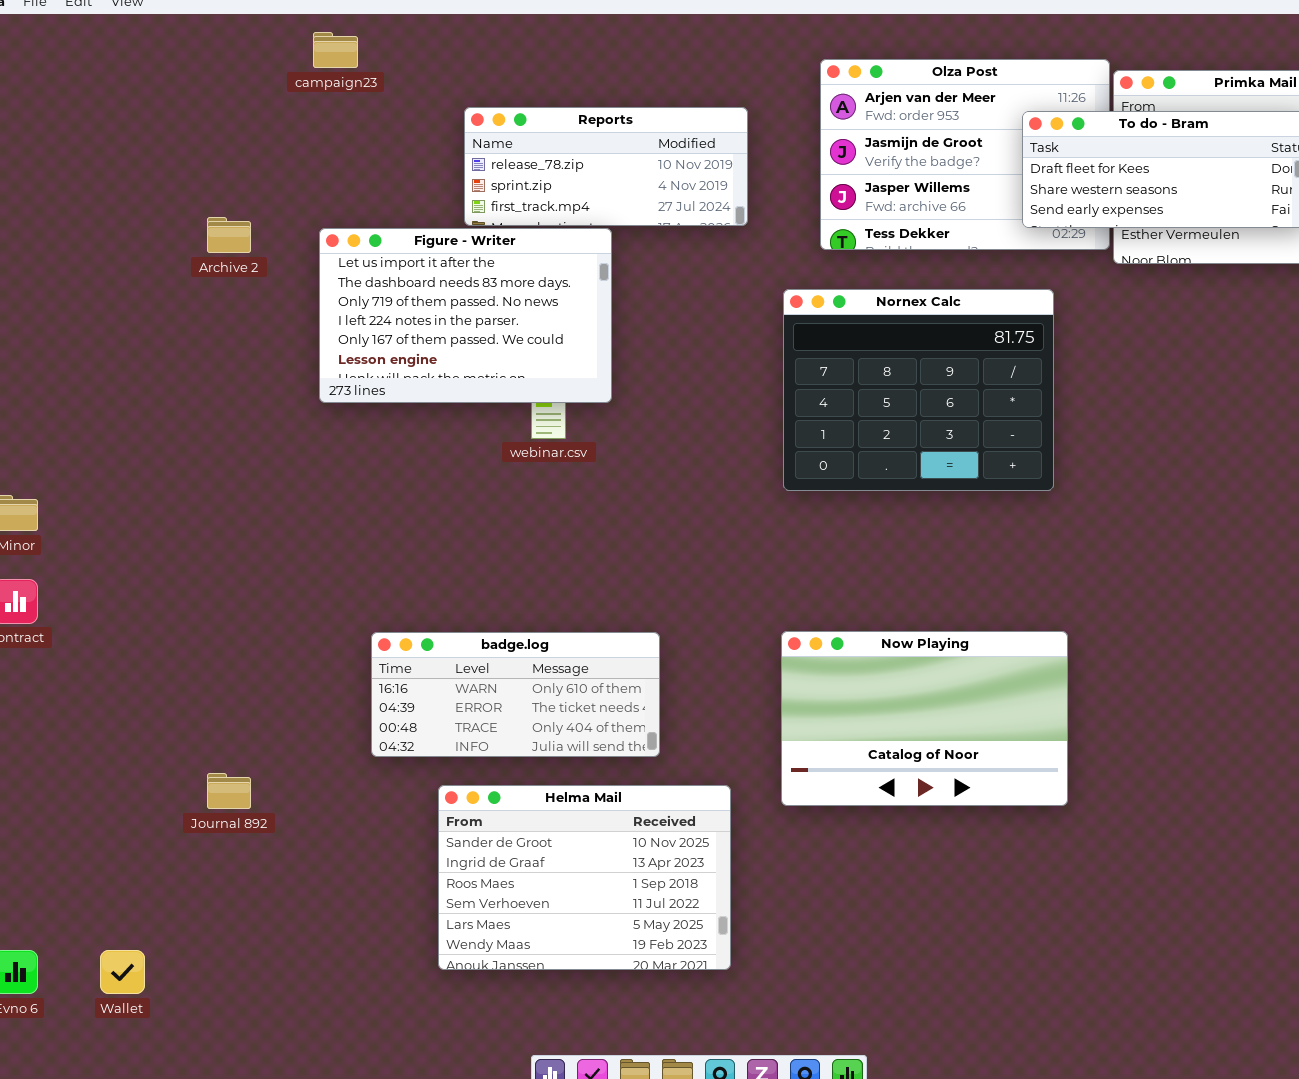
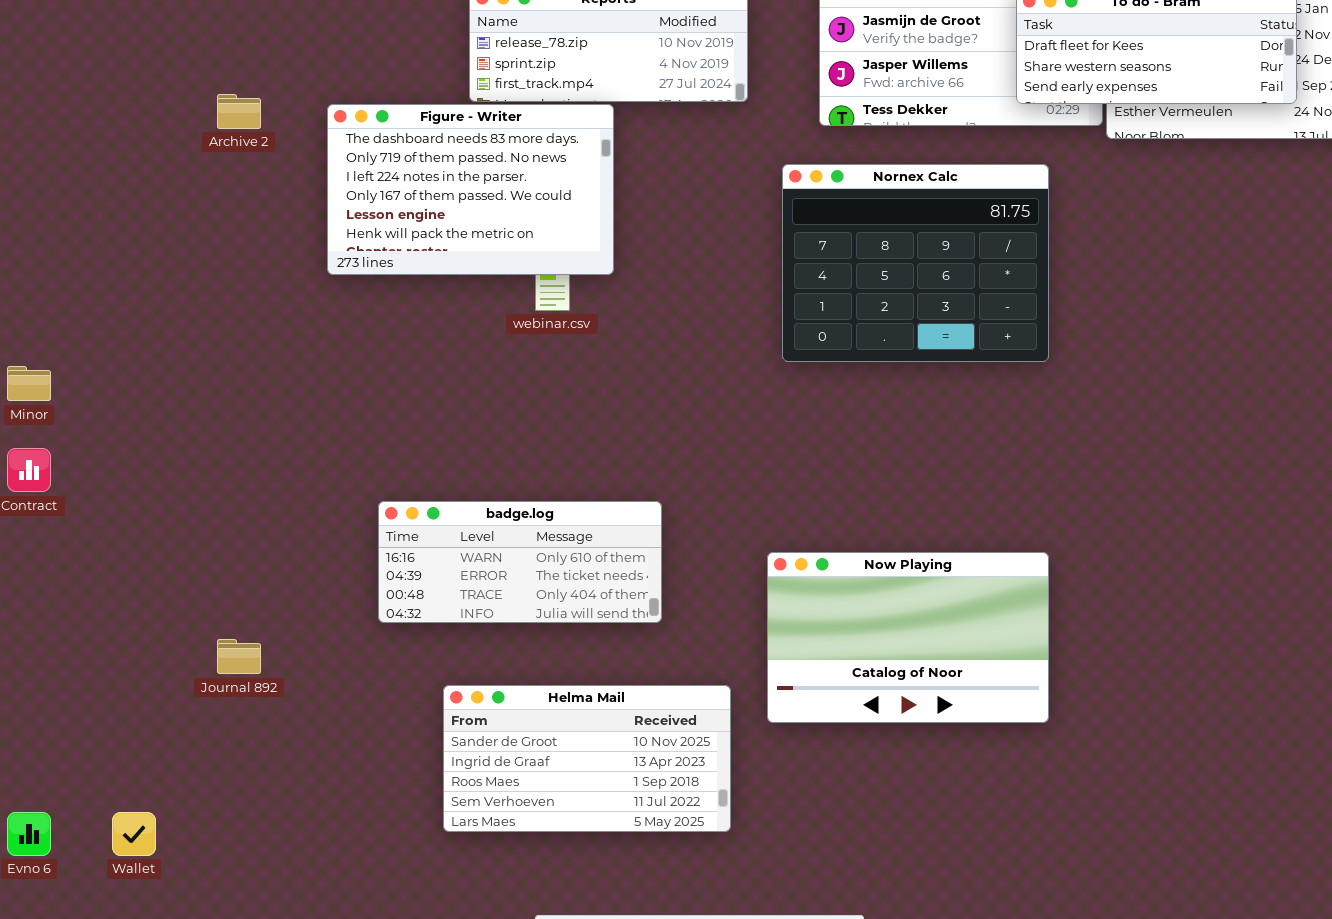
Figure - Writer: [319,228,612,403] -> [327,104,614,275], scrolled down 1 row
Now Playing: [781,631,1068,806] -> [767,552,1049,723], moved
Helma Mail: [438,785,731,970] -> [443,685,731,832], resized

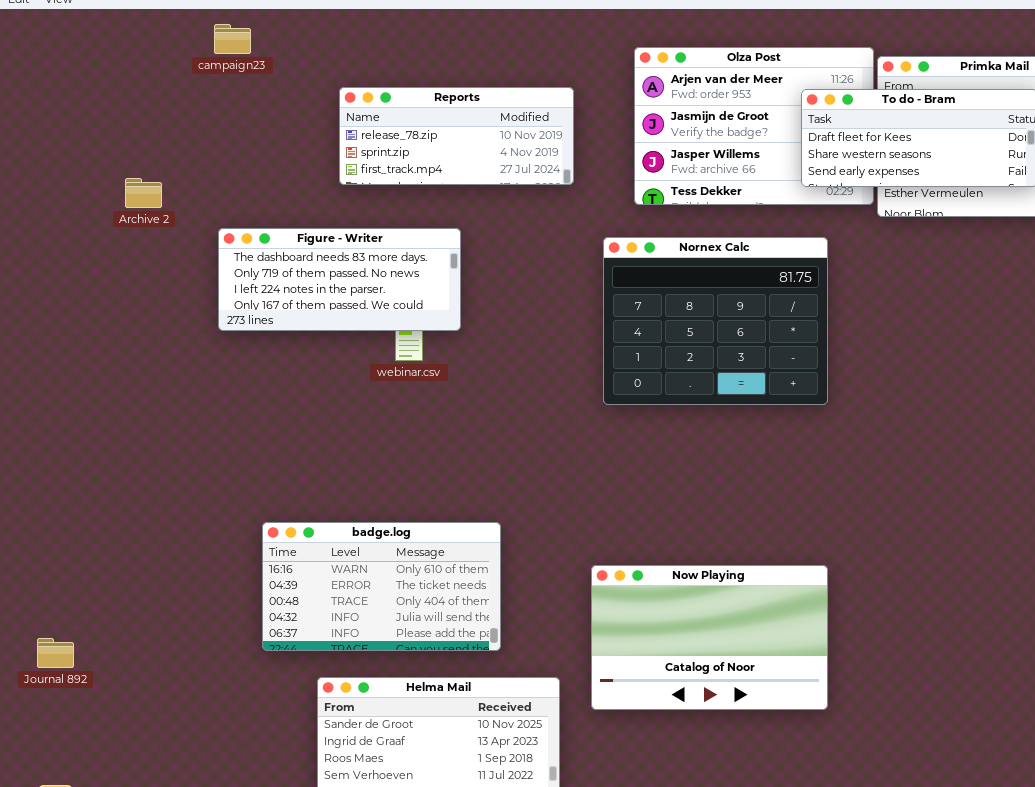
Figure - Writer: [327,104,614,275] -> [218,228,461,331], resized
badge.log: [378,501,662,623] -> [262,522,501,651], resized
Journal 892: [217,639,261,674] -> [37,638,74,668], moved

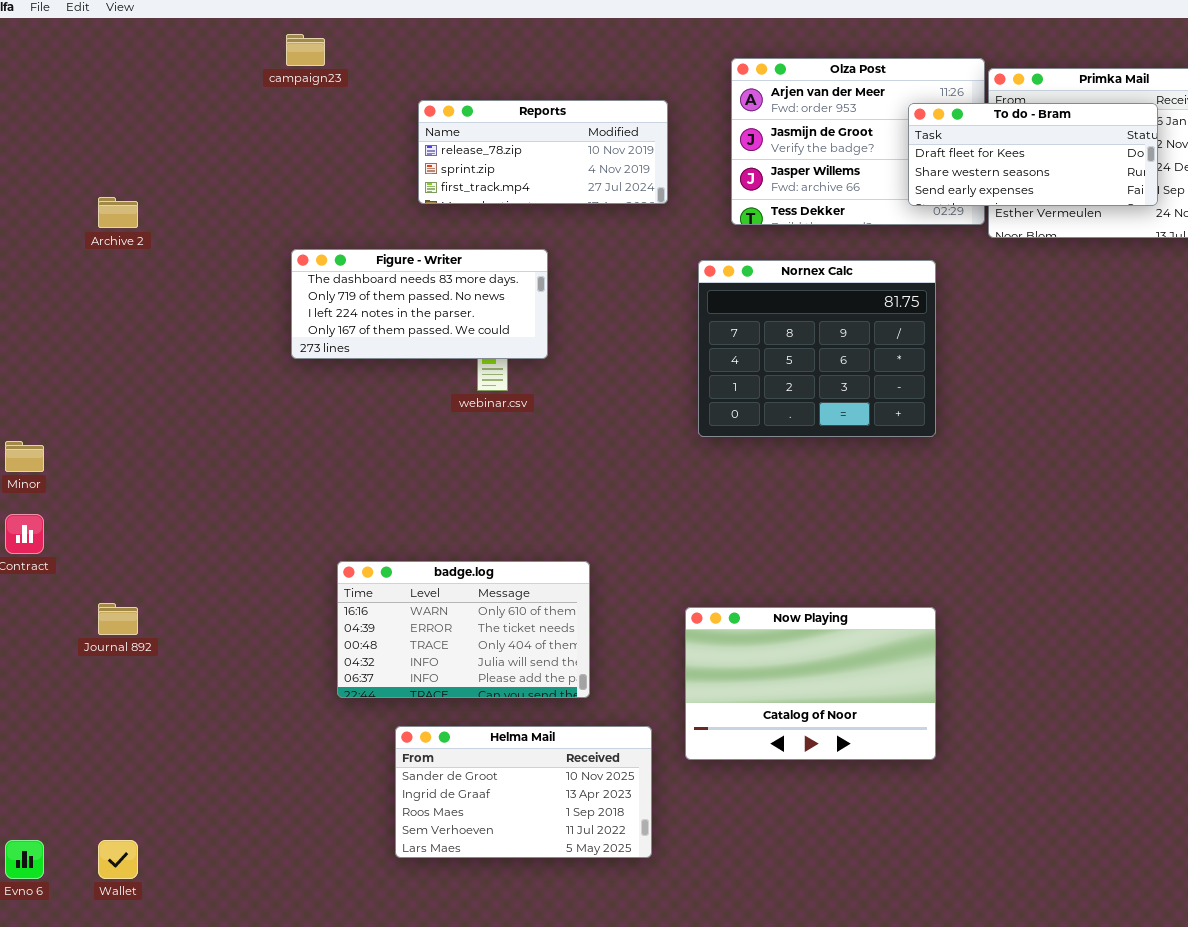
Archive 2: [125,178,162,208] -> [98,197,138,228], moved
Journal 892: [37,638,74,668] -> [98,603,138,635], moved

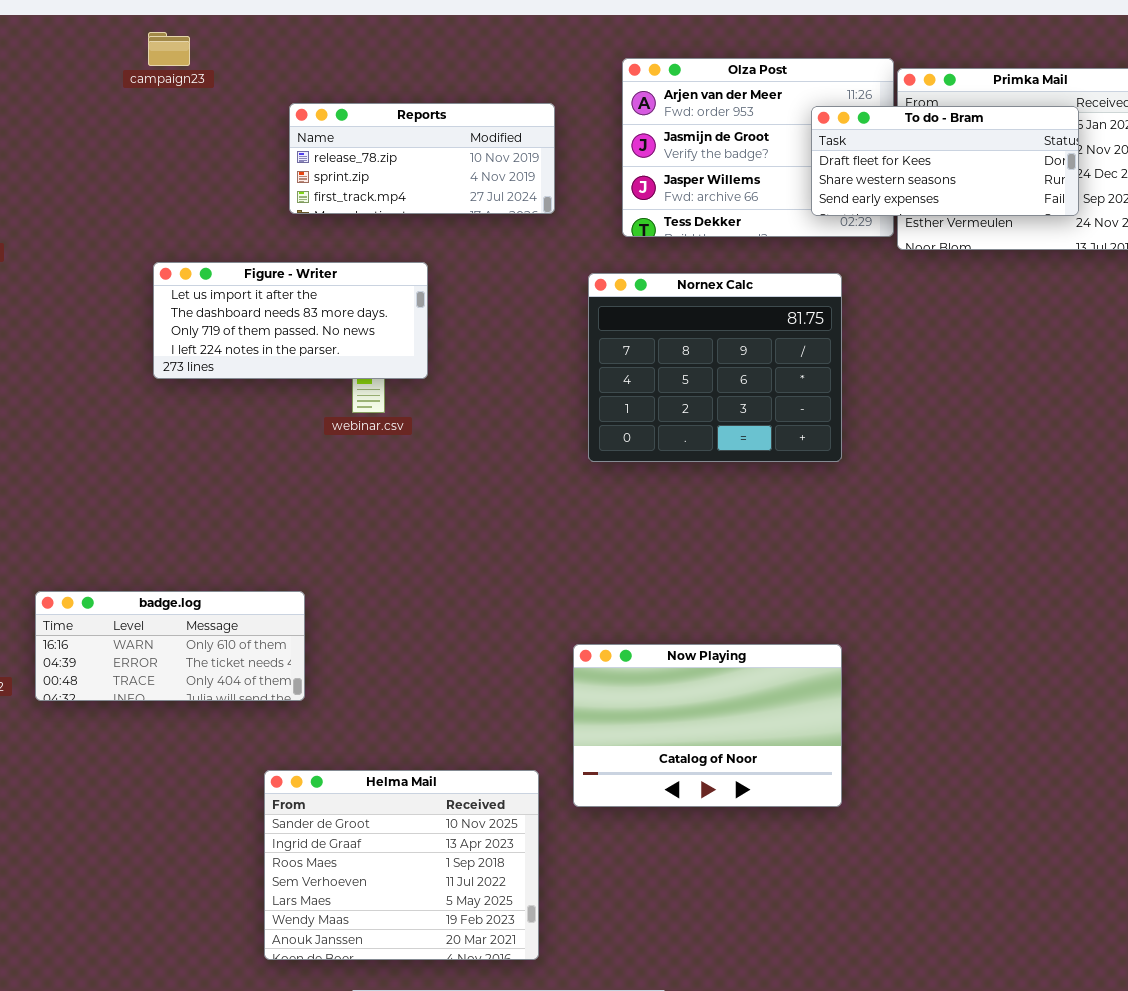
Figure - Writer: [291,249,548,359] -> [153,262,428,379], scrolled up 1 row
badge.log: [337,561,590,698] -> [35,591,305,701], moved, resized
Helma Mail: [395,726,652,858] -> [264,770,539,960], resized

